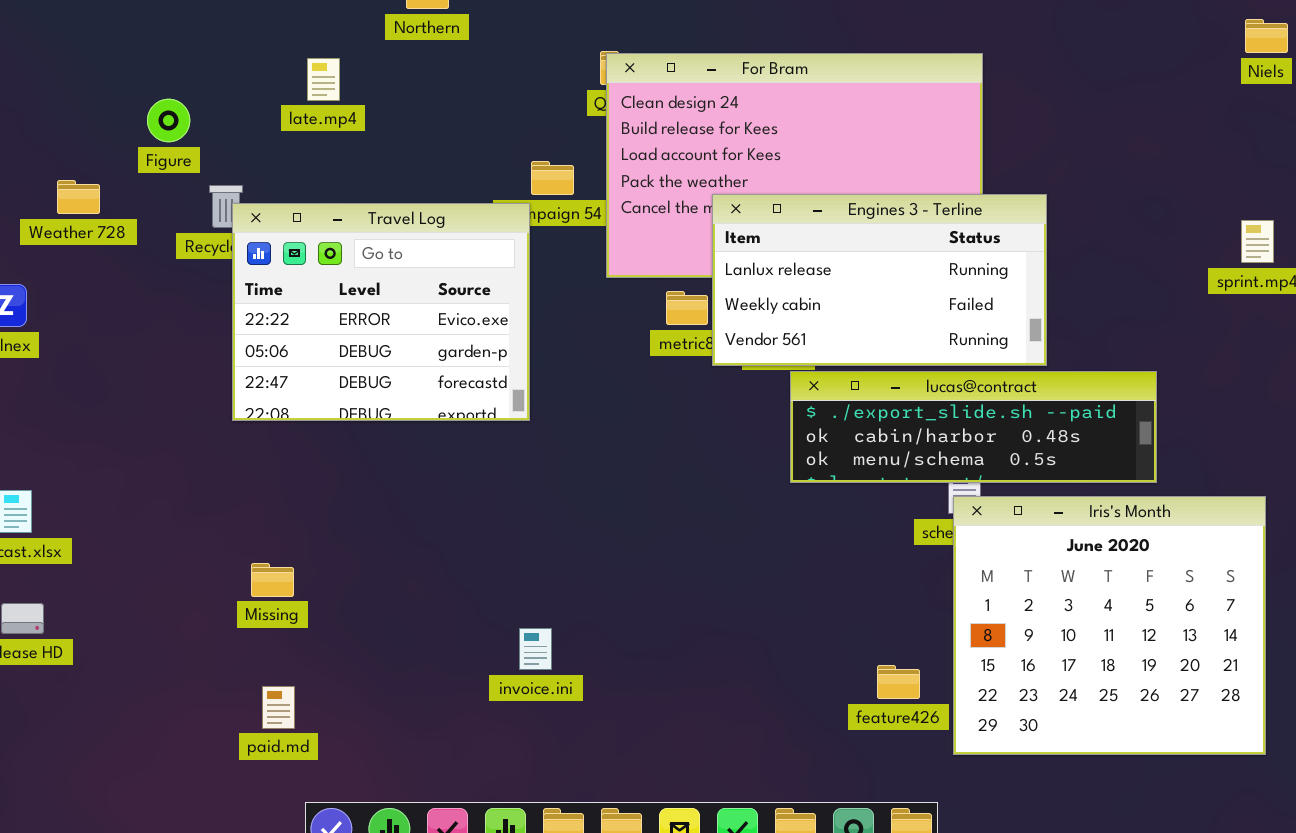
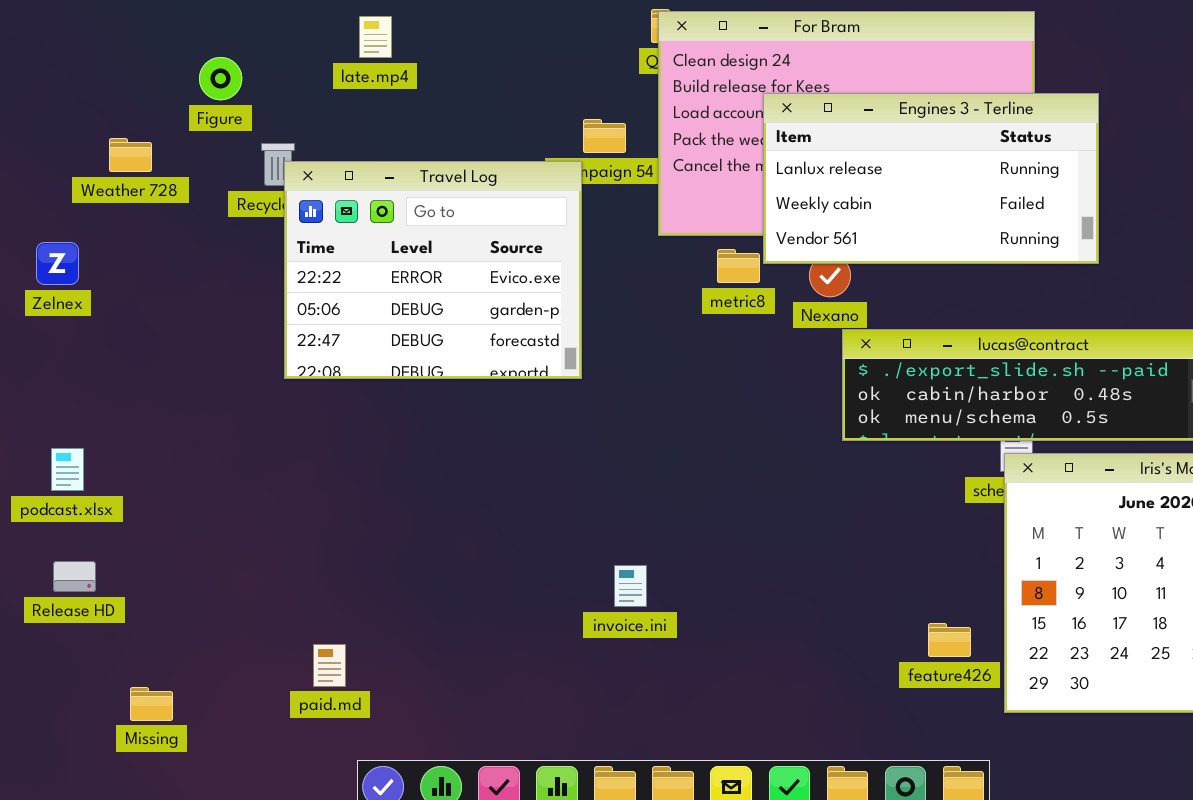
Engines 3 - Terline: [712,194,1047,366] -> [763,93,1099,264], moved
Missing: [251,563,294,597] -> [130,687,173,721], moved
invoice.ini: [519,628,552,670] -> [614,565,647,607], moved

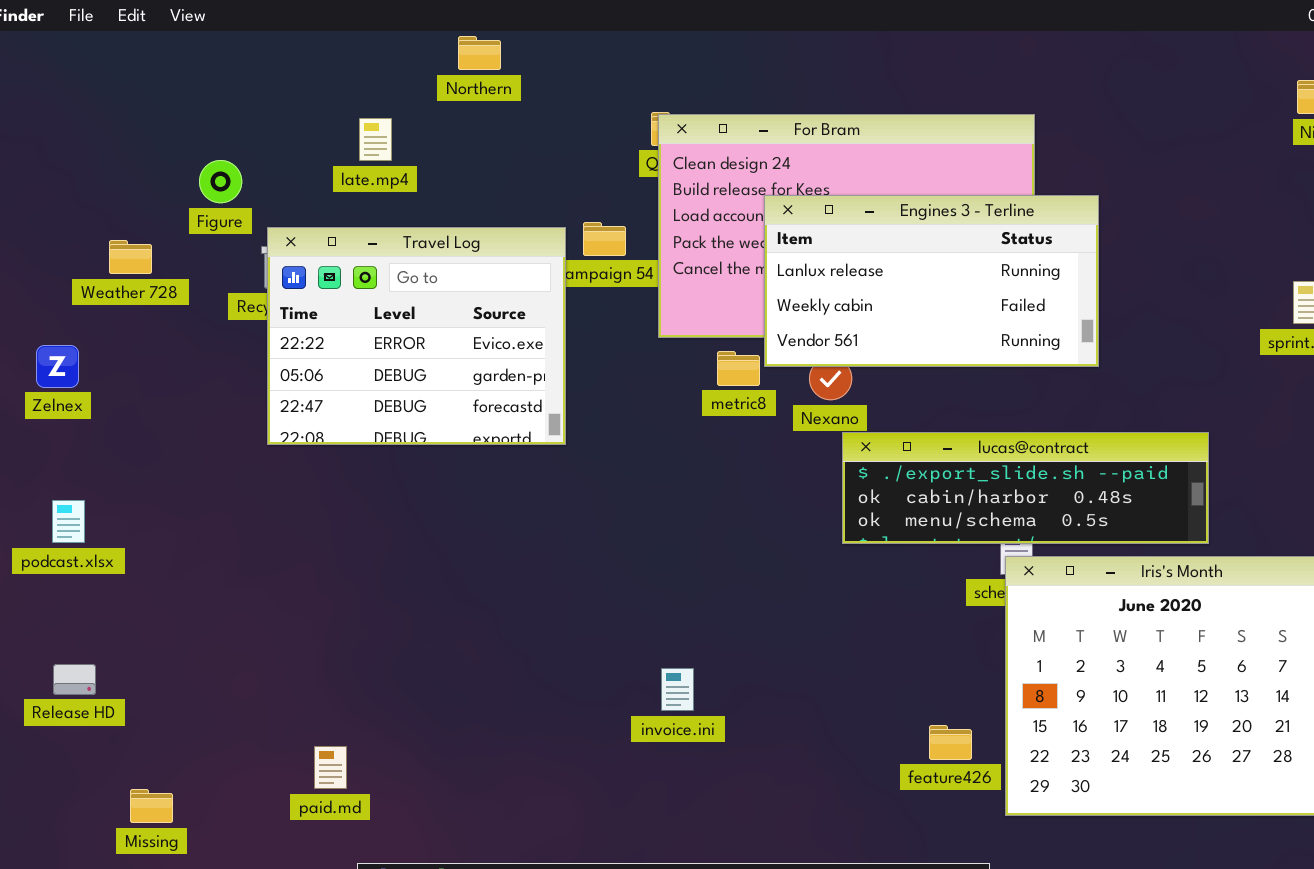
Travel Log: [284,161,582,379] -> [267,227,566,445], moved
podcast.xlsx: [51,448,84,491] -> [52,500,85,543], moved
invoice.ini: [614,565,647,607] -> [661,668,694,711], moved

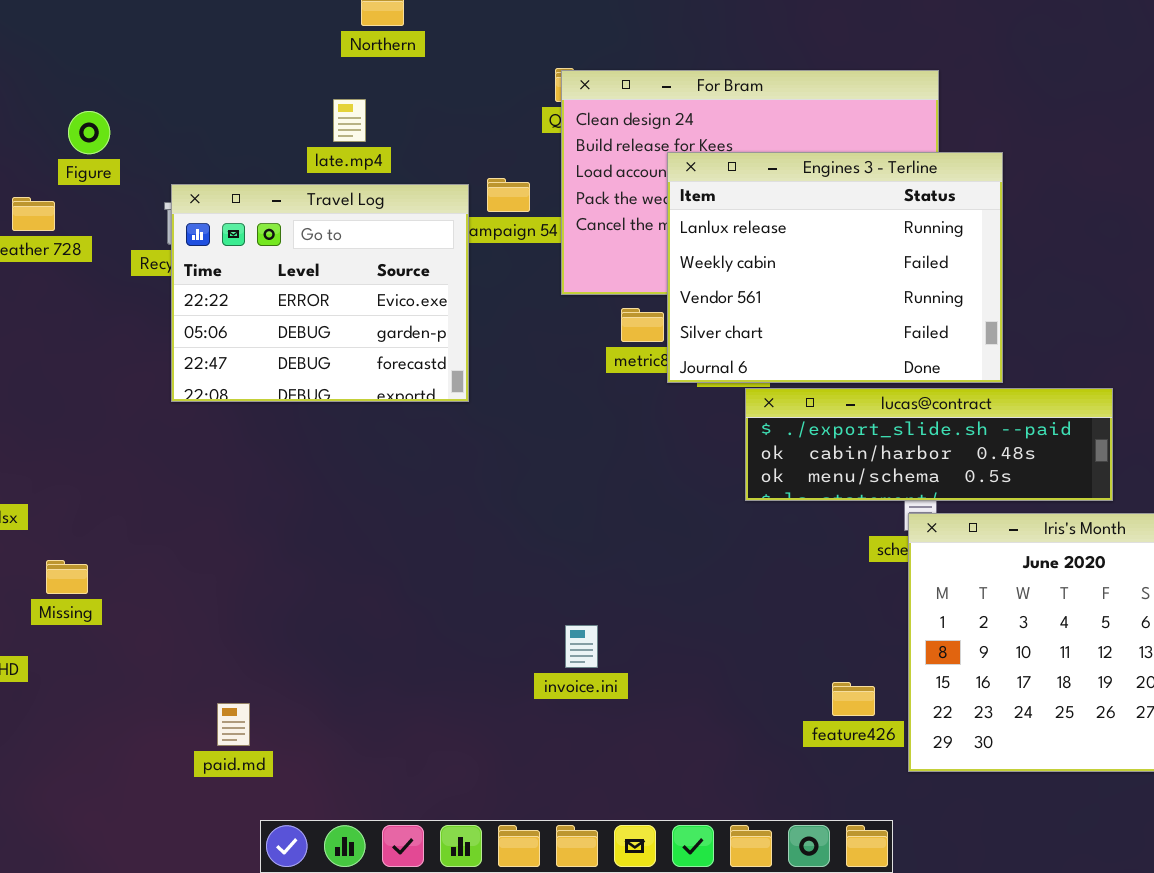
late.mp4: [359,118,392,161] -> [333,99,366,142], moved
Figure: [199,160,242,203] -> [68,111,110,154], moved
Engines 3 - Terline: [764,195,1099,367] -> [667,152,1003,383], resized
Missing: [130,789,173,823] -> [46,560,88,594], moved

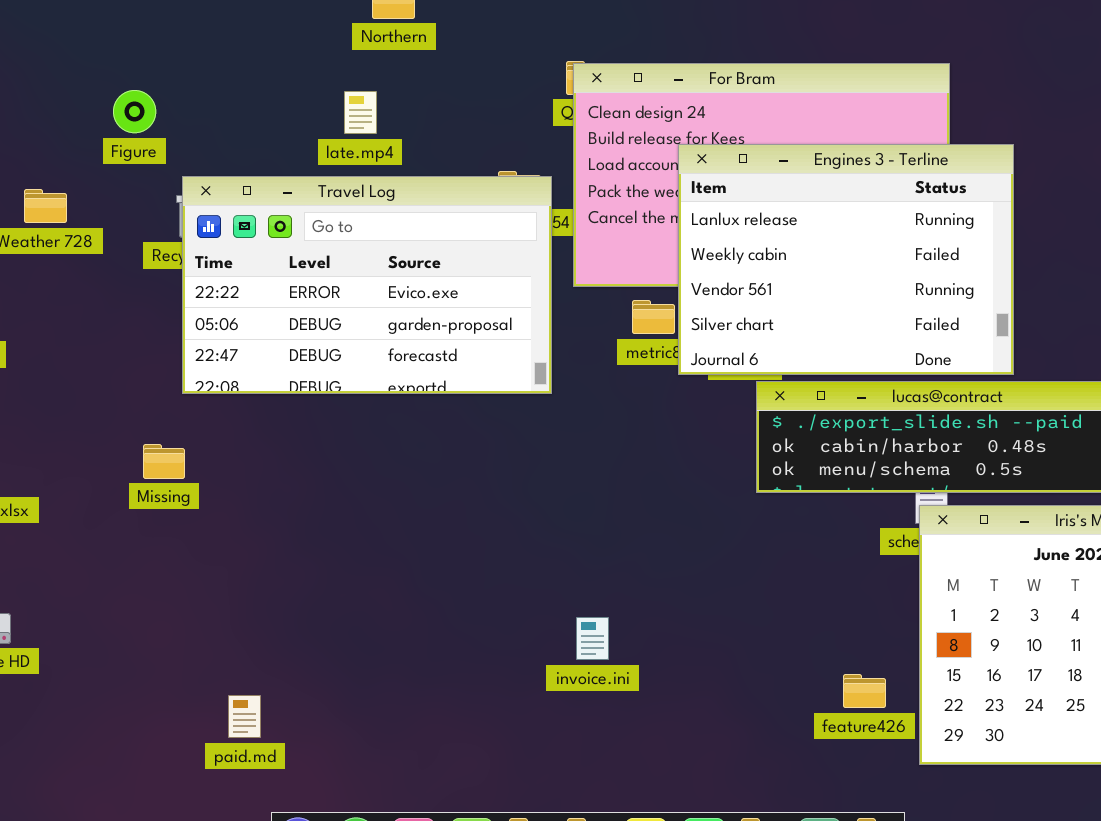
Figure: [68,111,110,154] -> [113,90,156,133], moved
Travel Log: [171,184,469,402] -> [182,176,552,394], resized
Missing: [46,560,88,594] -> [143,444,185,479], moved

